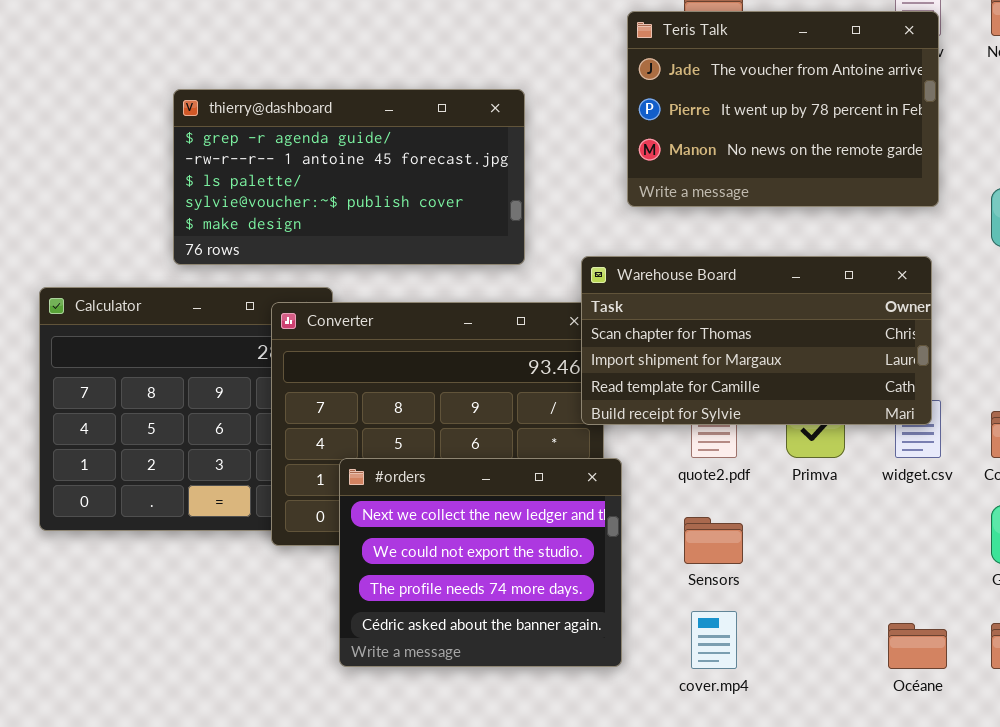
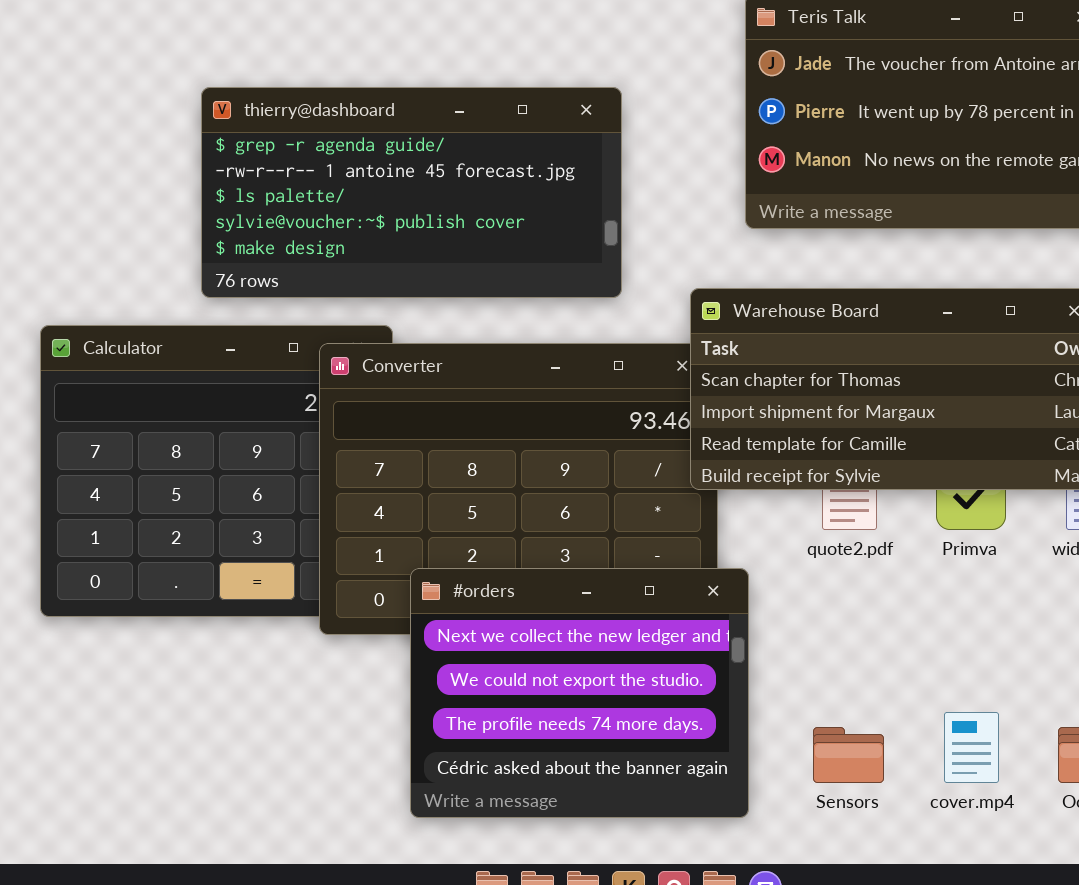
#orders: [339,458,622,667] -> [410,568,749,818], moved
Sensors: [684,517,743,564] -> [813,727,884,783], moved
cover.mp4: [691,611,737,669] -> [944,712,999,783], moved

